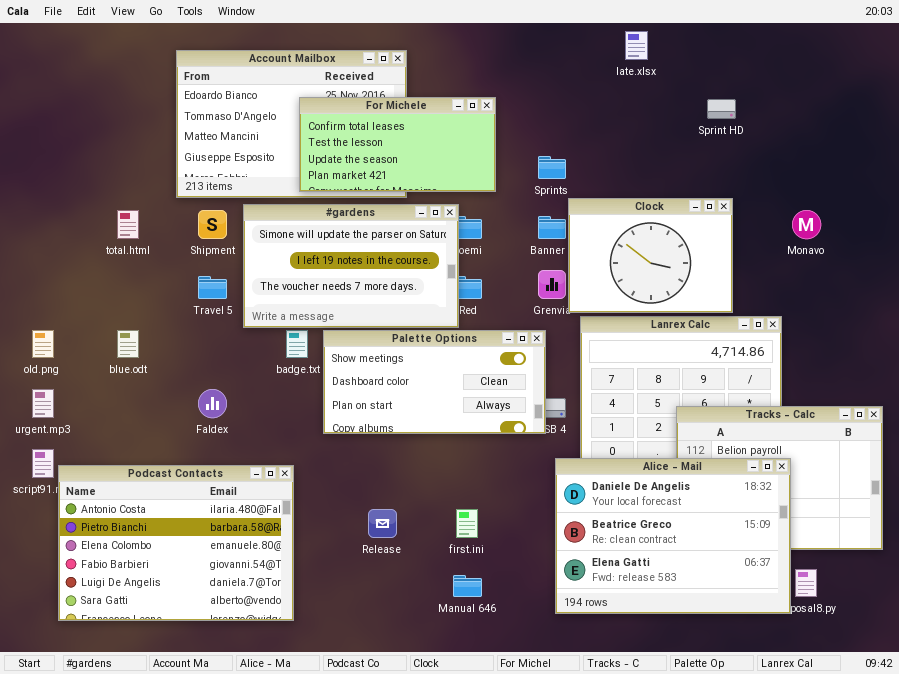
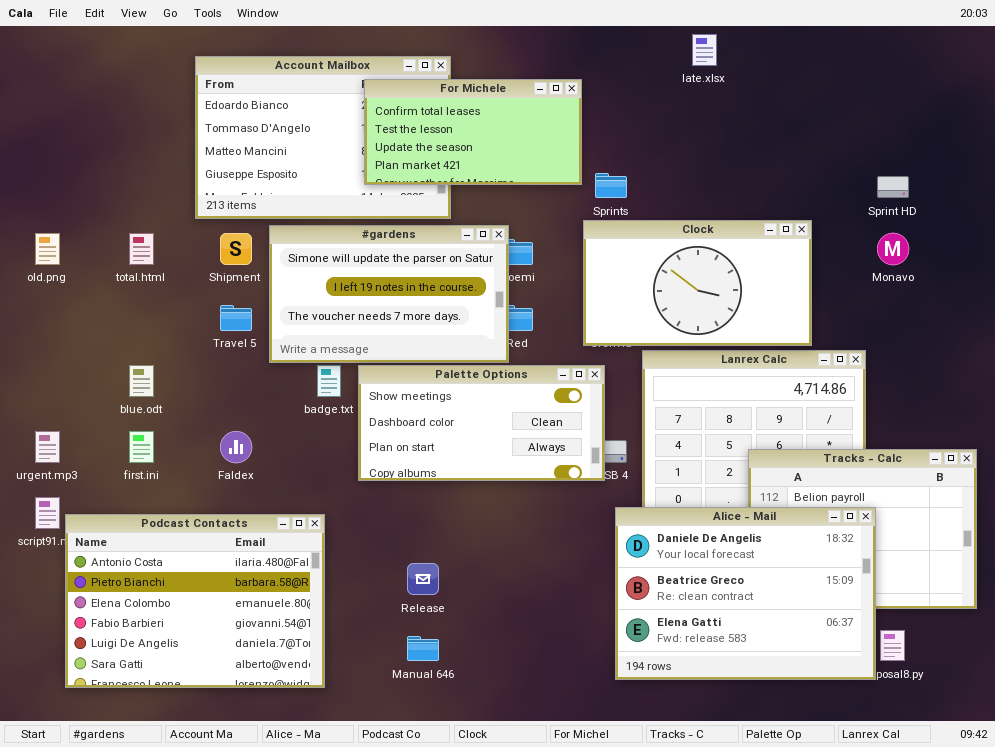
For Michele: [299,97,496,192] -> [364,79,582,185], moved
Sprint HD: [707,99,736,119] -> [877,176,909,198], moved
Clock: [568,198,733,313] -> [583,220,812,346], resized
old.png: [32,330,54,358] -> [35,233,60,265], moved
first.ini: [456,509,478,538] -> [129,431,154,463], moved
Manual 646: [453,575,482,597] -> [407,636,439,661], moved

